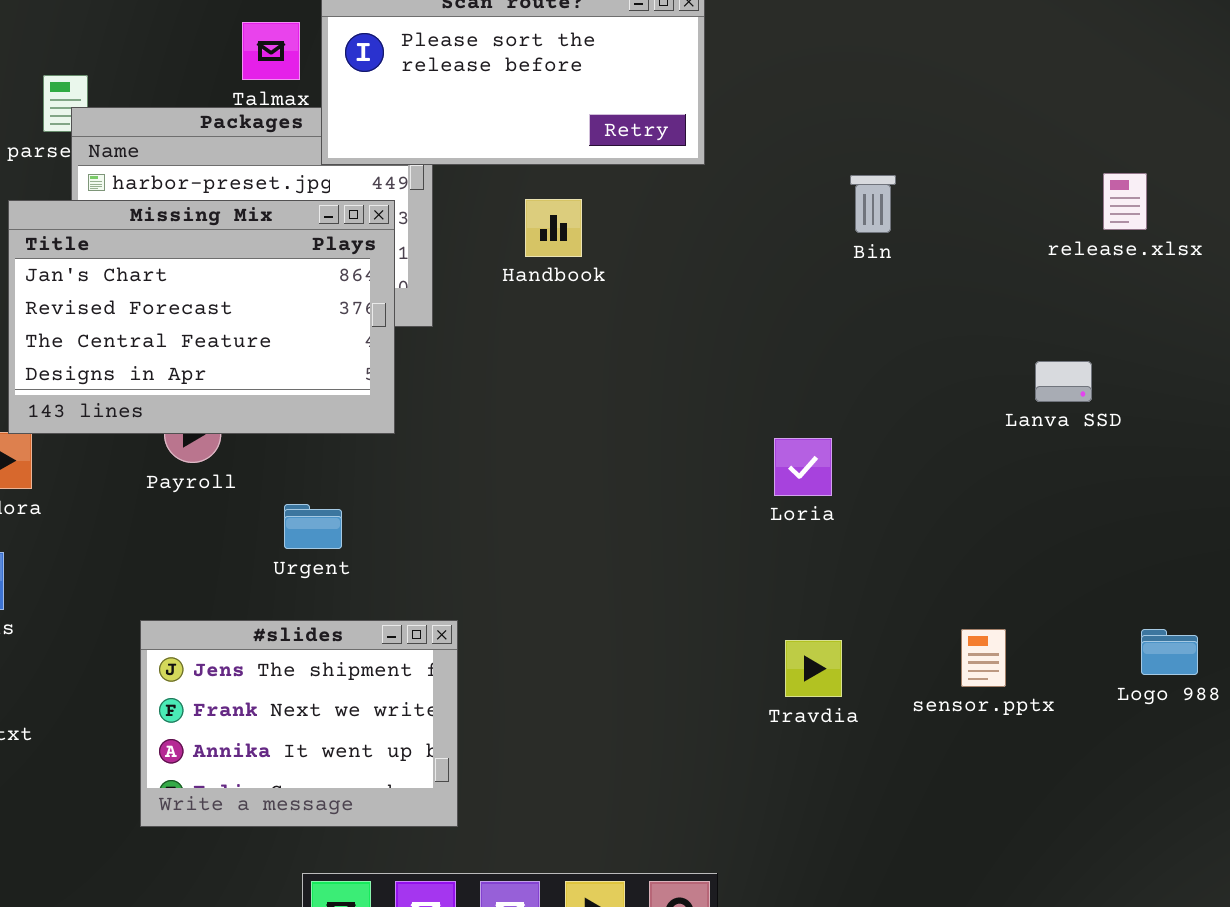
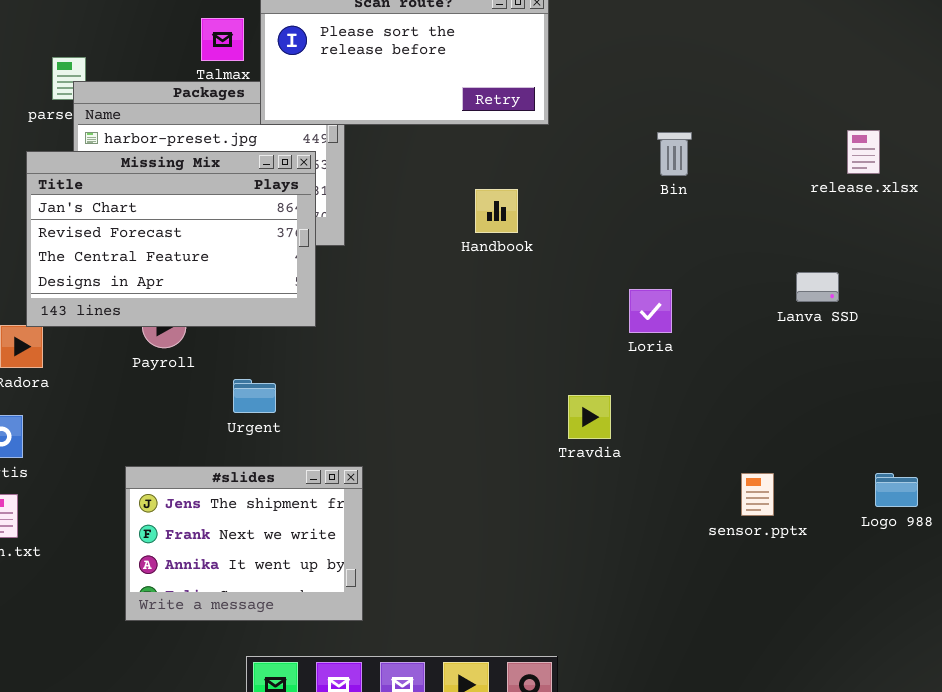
Handbook: [525,199,582,257] -> [475,189,518,233], moved
Loria: [774,438,832,496] -> [629,289,672,333], moved
Travdia: [785,640,842,697] -> [568,395,611,439], moved

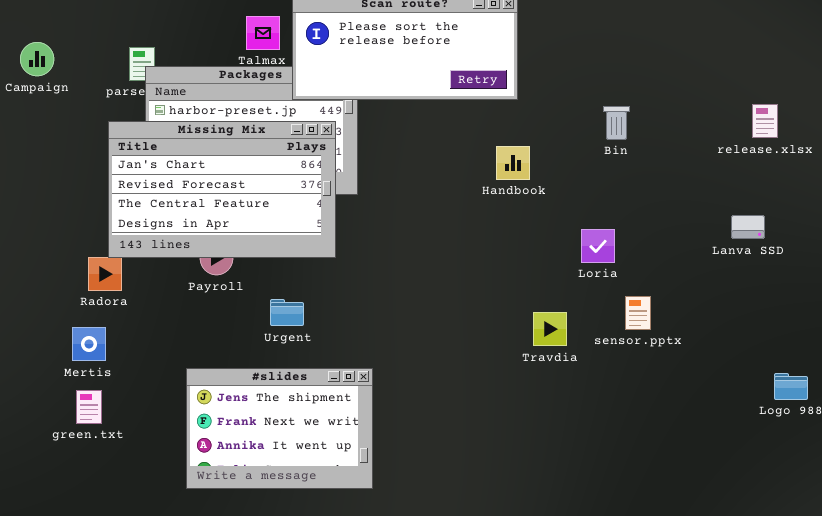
Handbook: [475,189,518,233] -> [496,146,530,180], moved
Lanva SSD: [796,272,839,302] -> [731,215,765,239], moved
sensor.pptx: [741,473,774,516] -> [625,296,651,330], moved

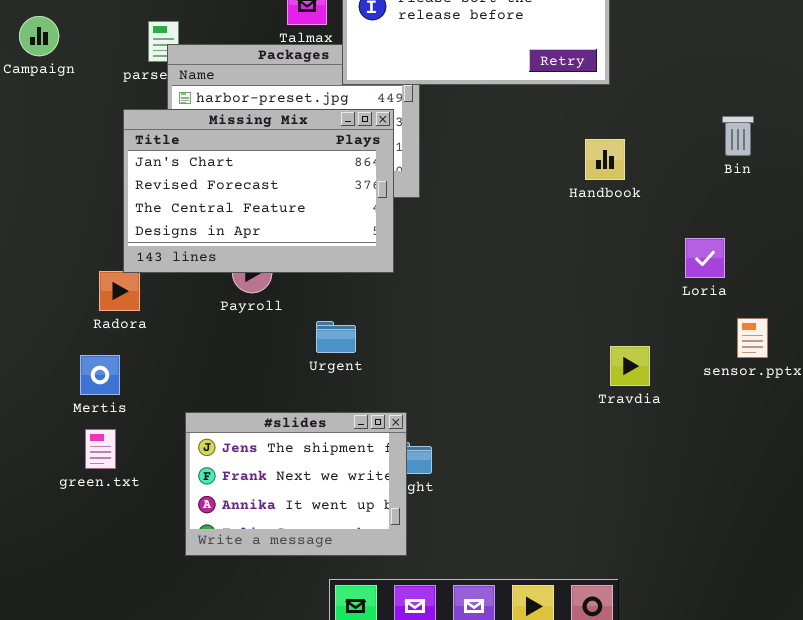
Bin: [603,106,630,140] -> [722,116,754,156], moved
Travdia: [533,312,567,346] -> [610,346,650,386], moved
#slides: [186,368,373,489] -> [185,412,407,556], moved

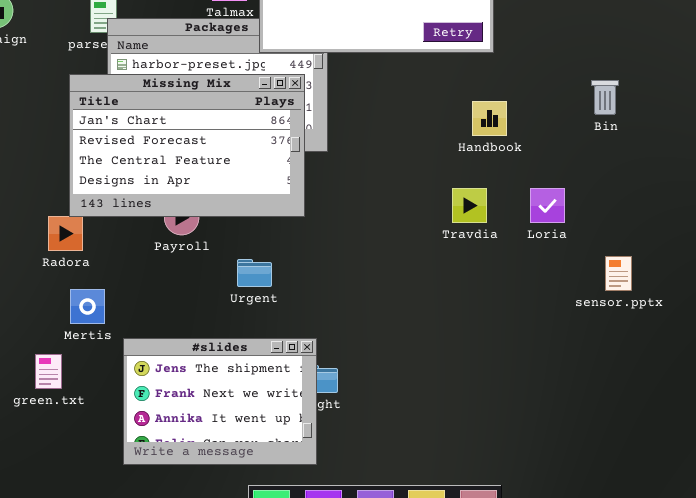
Loria: [685,238,725,278] -> [530,188,565,223], moved
Travdia: [610,346,650,386] -> [452,188,487,223], moved
Mertis: [80,355,120,395] -> [70,289,105,324], moved

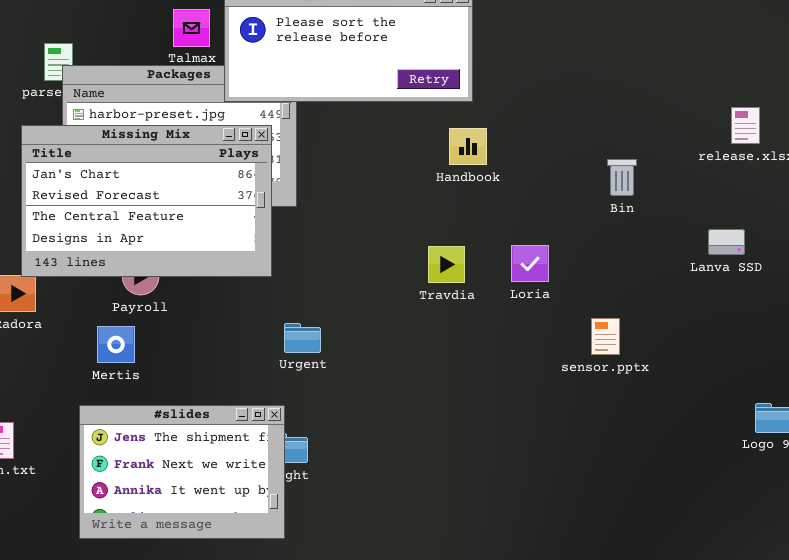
Bin: [591,80,619,115] -> [607,159,637,196], moved
Handbook: [472,101,507,136] -> [449,128,487,165], moved
Urgent: [237,259,272,287] -> [284,323,321,353], moved
Mertis: [70,289,105,324] -> [97,326,135,363], moved

